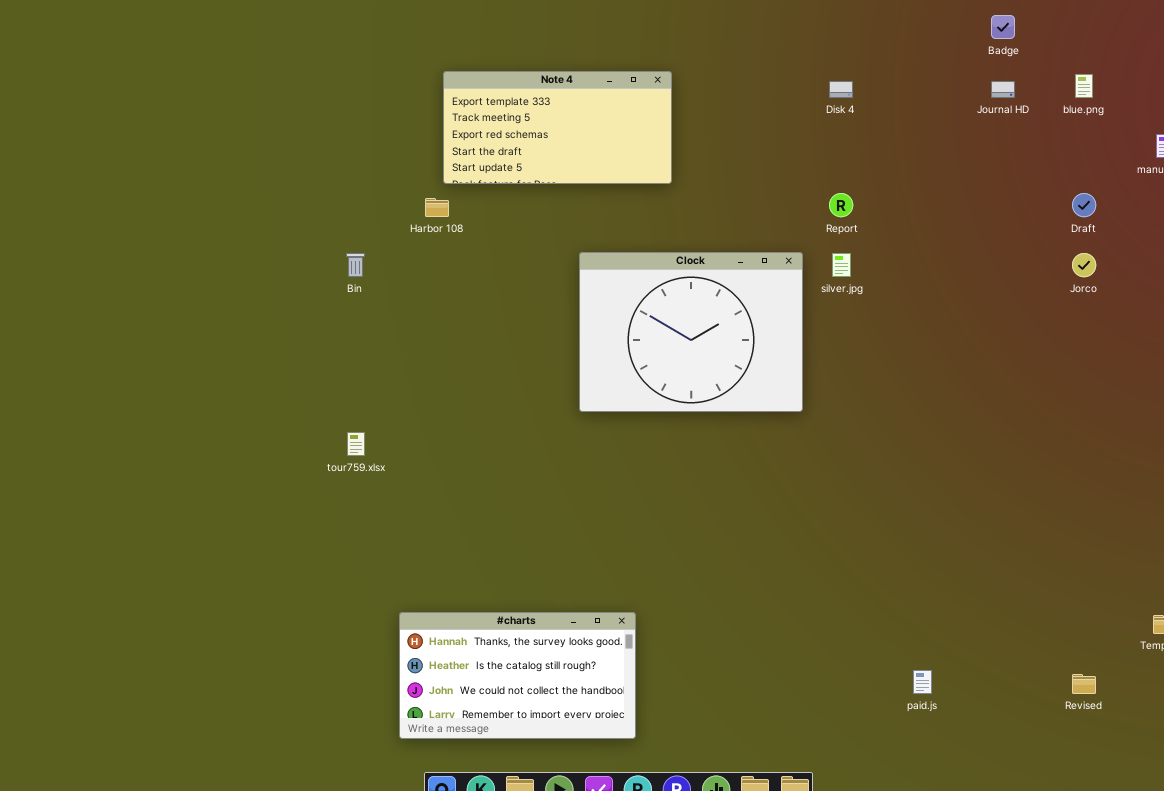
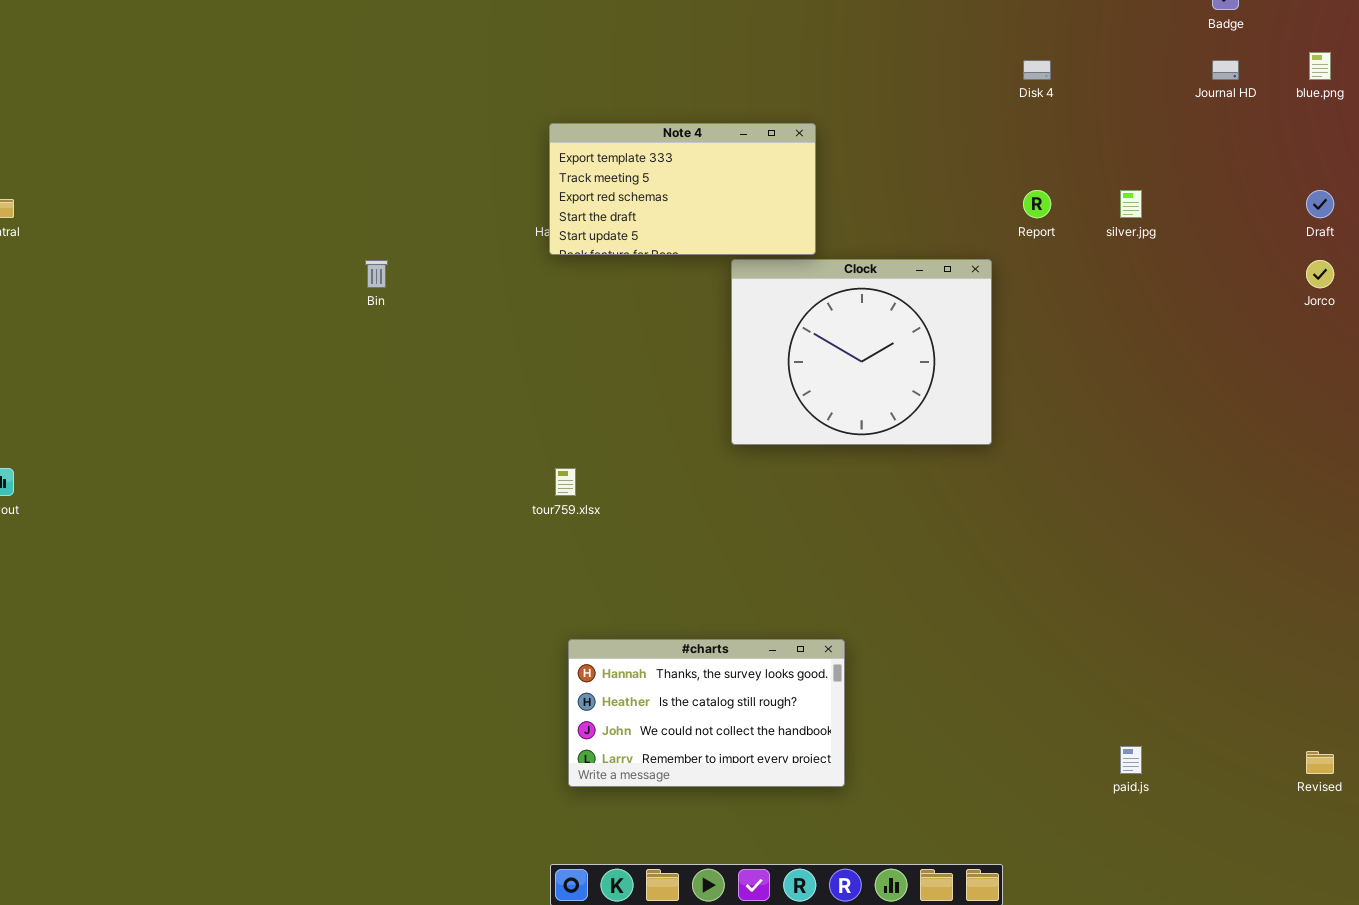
Note 4: [443,71,672,184] -> [549,123,816,255], moved
Bin: [346,253,365,277] -> [365,260,388,288], moved
silver.jpg: [832,253,851,277] -> [1120,190,1142,218], moved
tour759.xlsx: [347,432,365,456] -> [555,468,576,496], moved
#charts: [399,612,636,739] -> [568,639,845,787], moved

